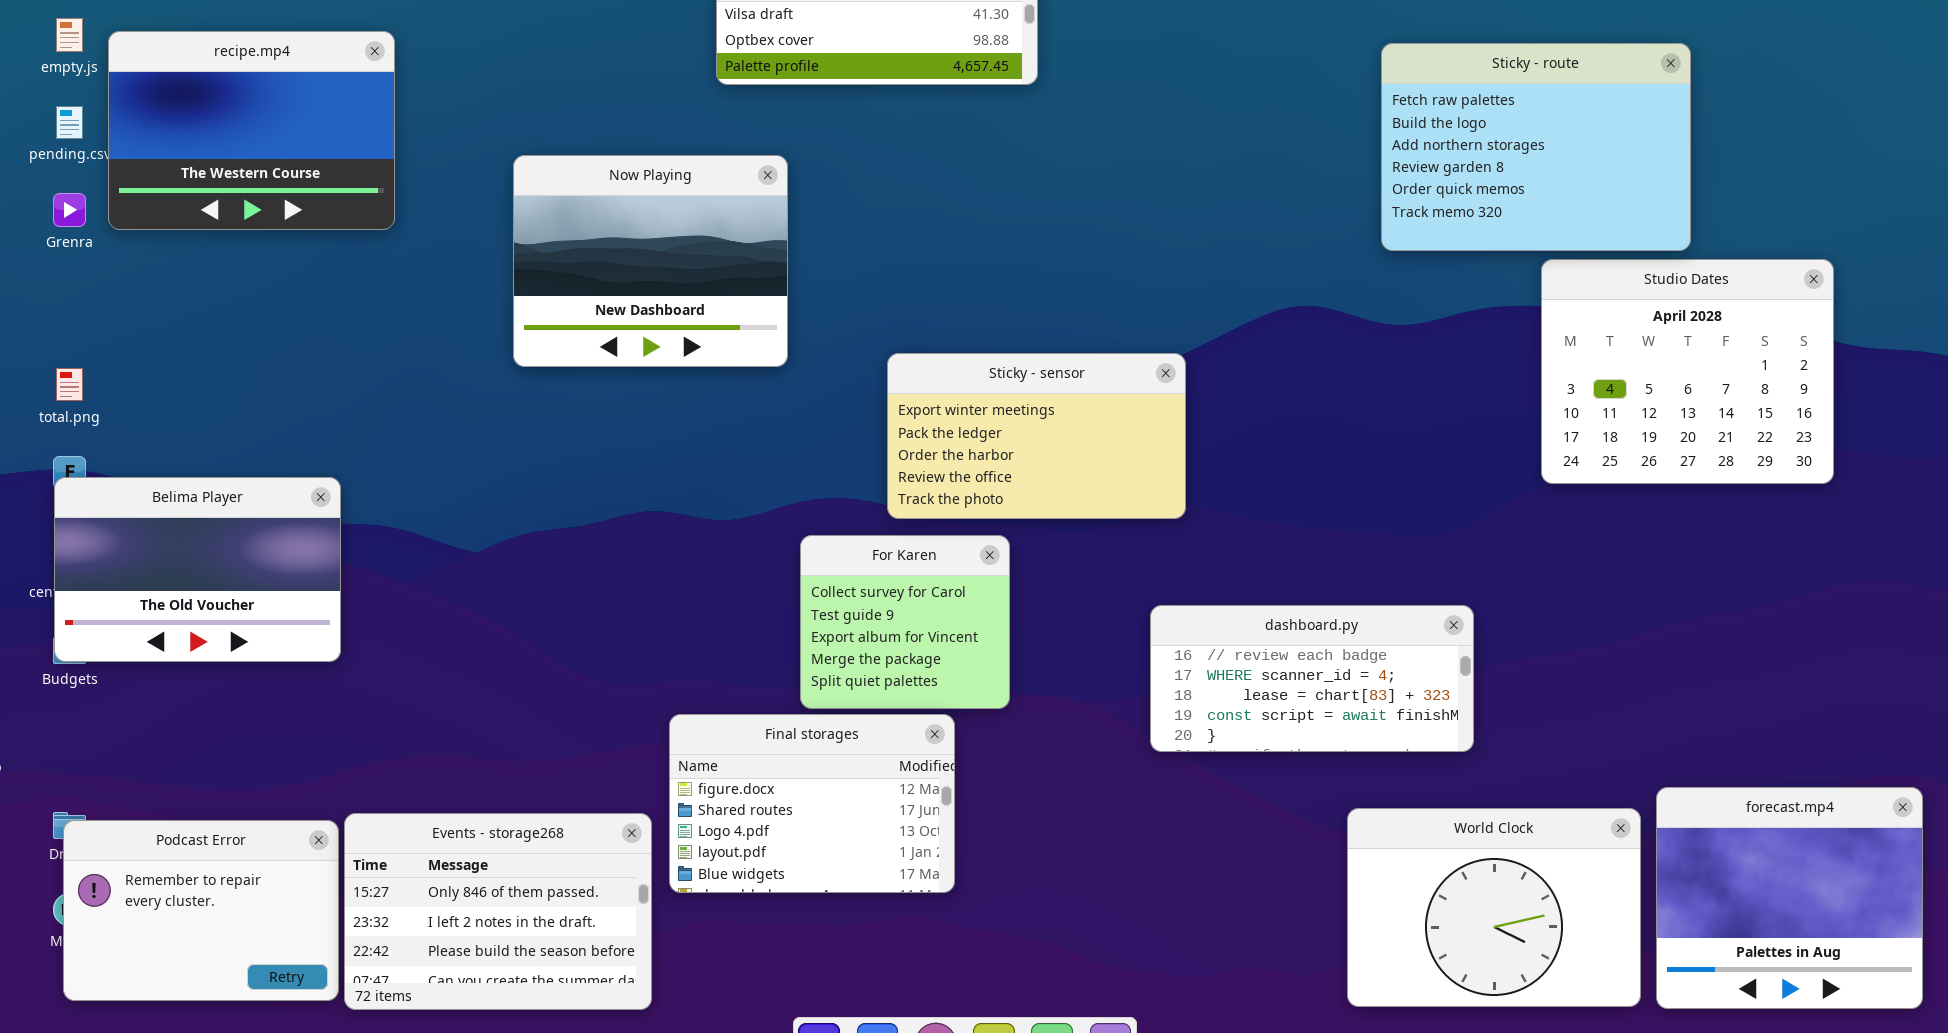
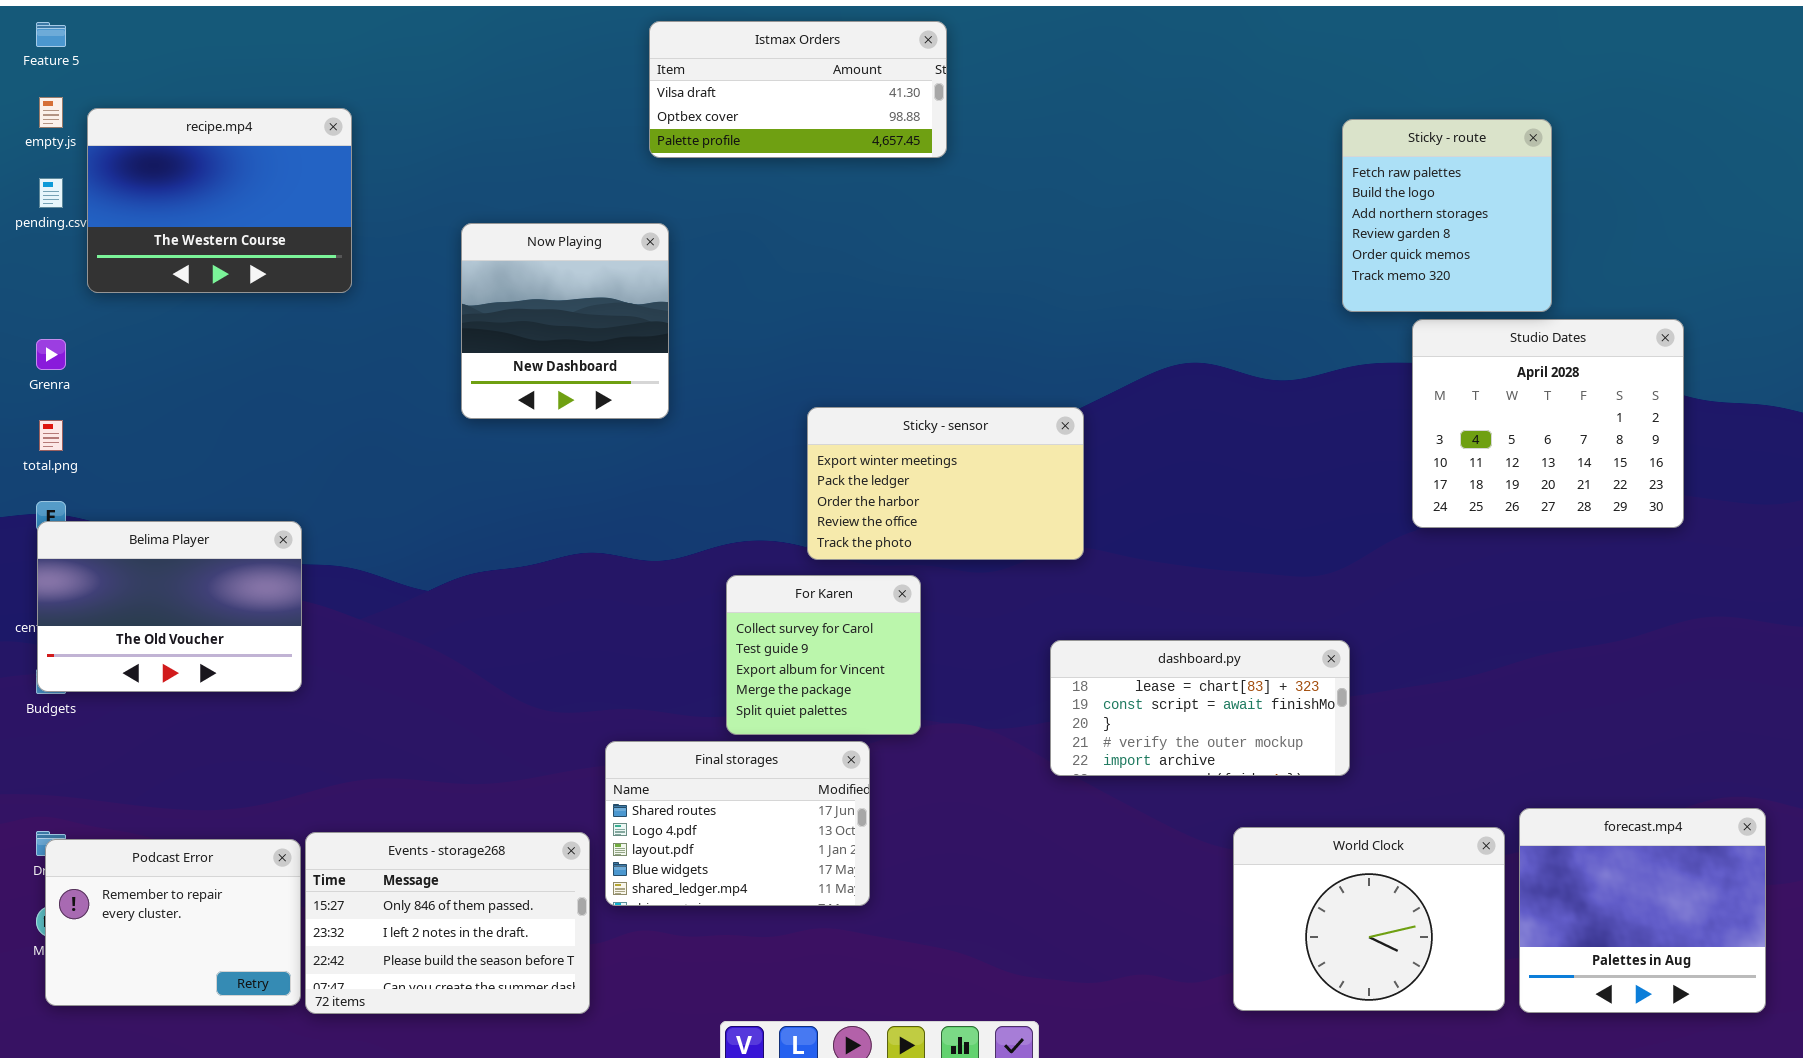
Sticky - route: [1381,43,1691,251] -> [1342,119,1552,312], resized
Now Playing: [513,155,788,367] -> [461,223,669,419], resized
Grenra: [53,193,86,227] -> [36,339,66,370], moved
dashboard.py: [1150,605,1474,752] -> [1050,640,1350,776], scrolled down 2 rows
Final storages: [669,714,955,893] -> [605,741,870,906], scrolled down 1 row

